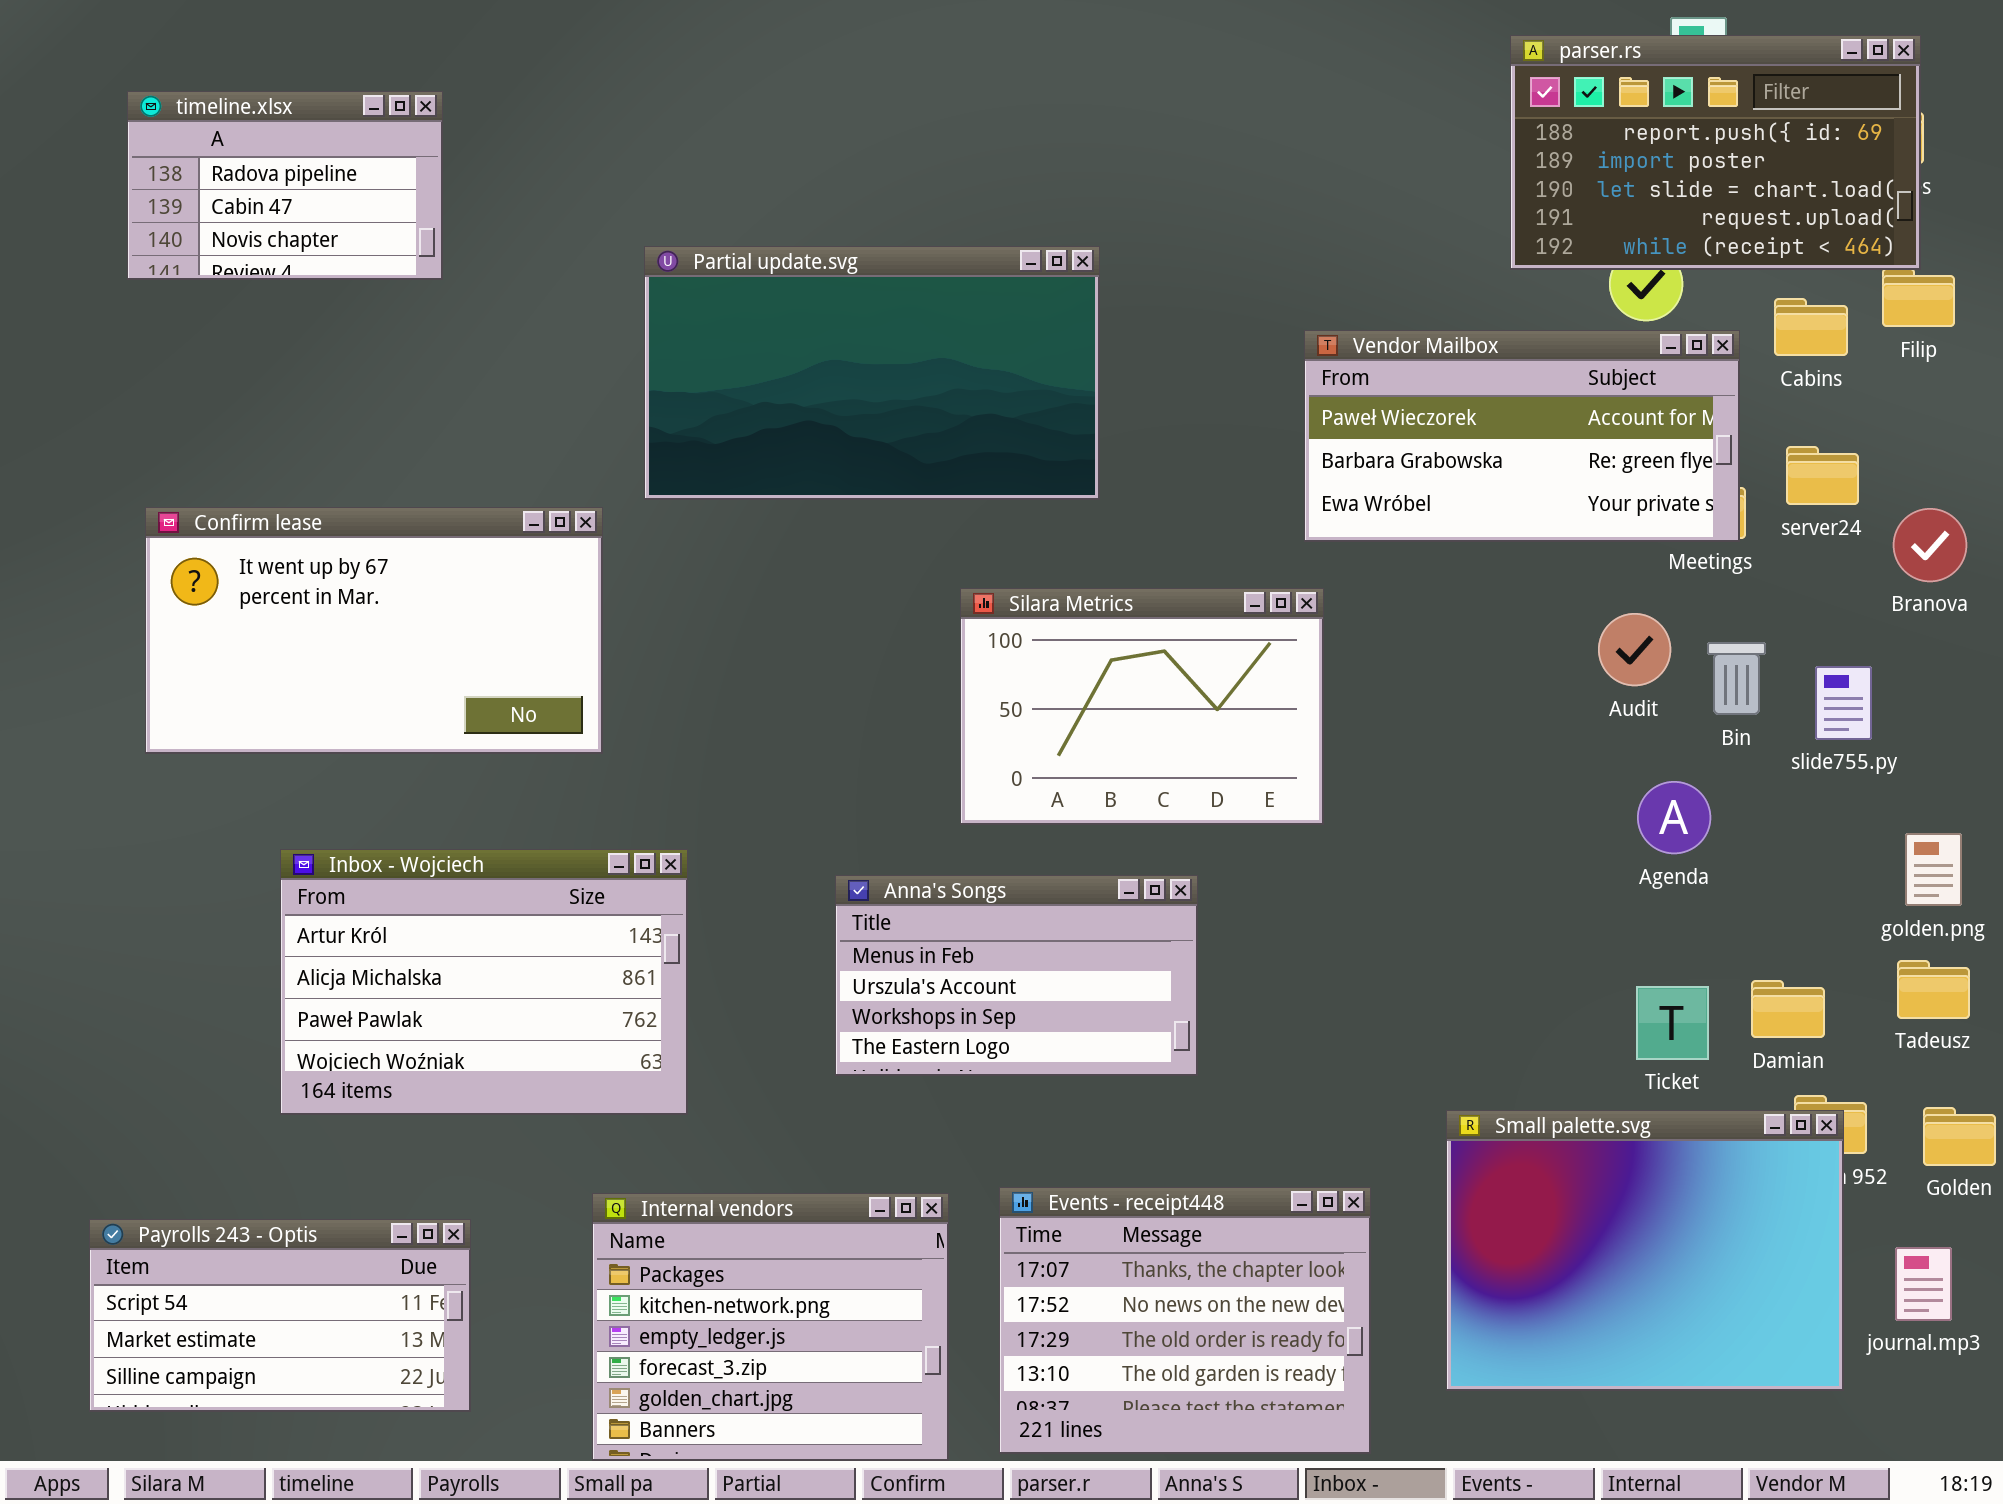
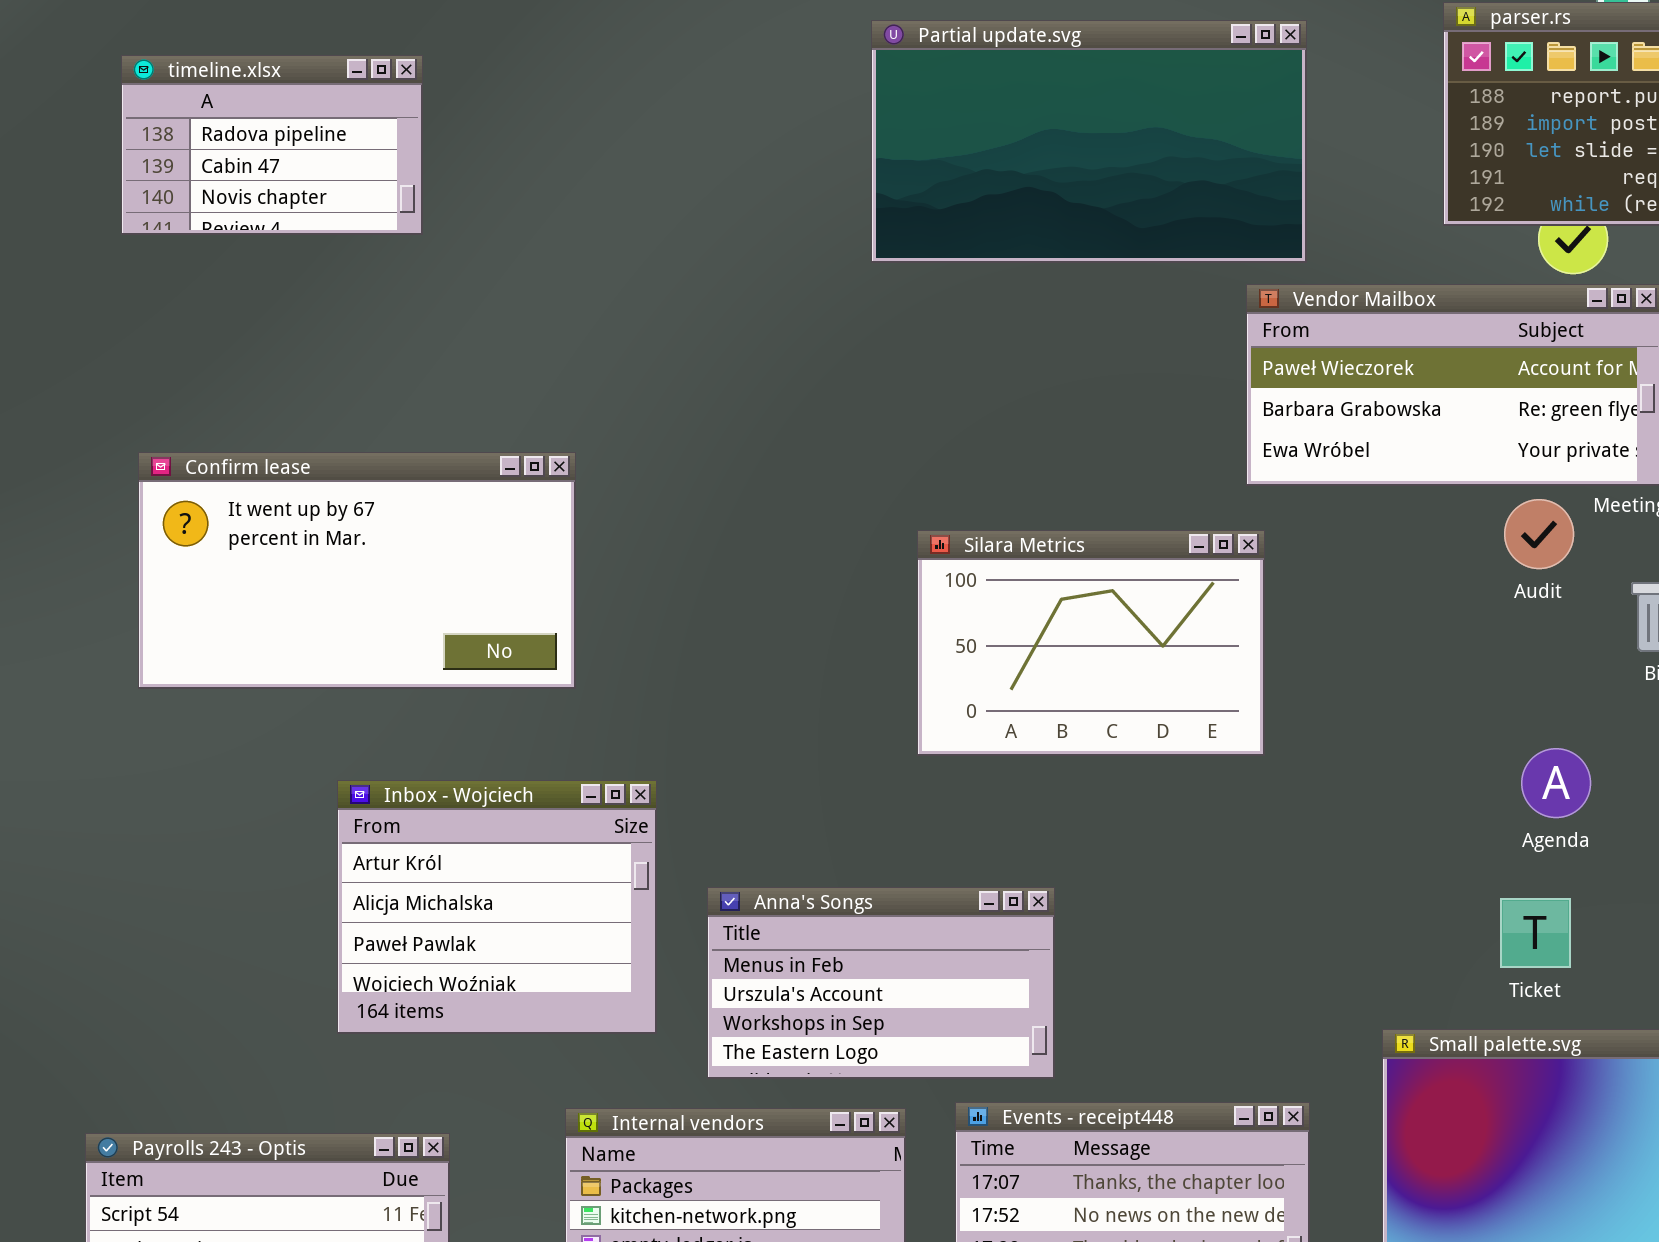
Partial update.svg: [644,246,1100,500] -> [871,20,1307,263], moved
Audit: [1598,613,1671,686] -> [1504,499,1574,569], moved
Agenda: [1637,781,1711,854] -> [1521,748,1591,818], moved
Inbox - Wojciech: [280,849,688,1115] -> [337,780,657,1034], resized
Anna's Songs: [835,875,1198,1076] -> [707,887,1055,1079], moved
Ticket: [1636,986,1709,1060] -> [1500,898,1571,968], moved

